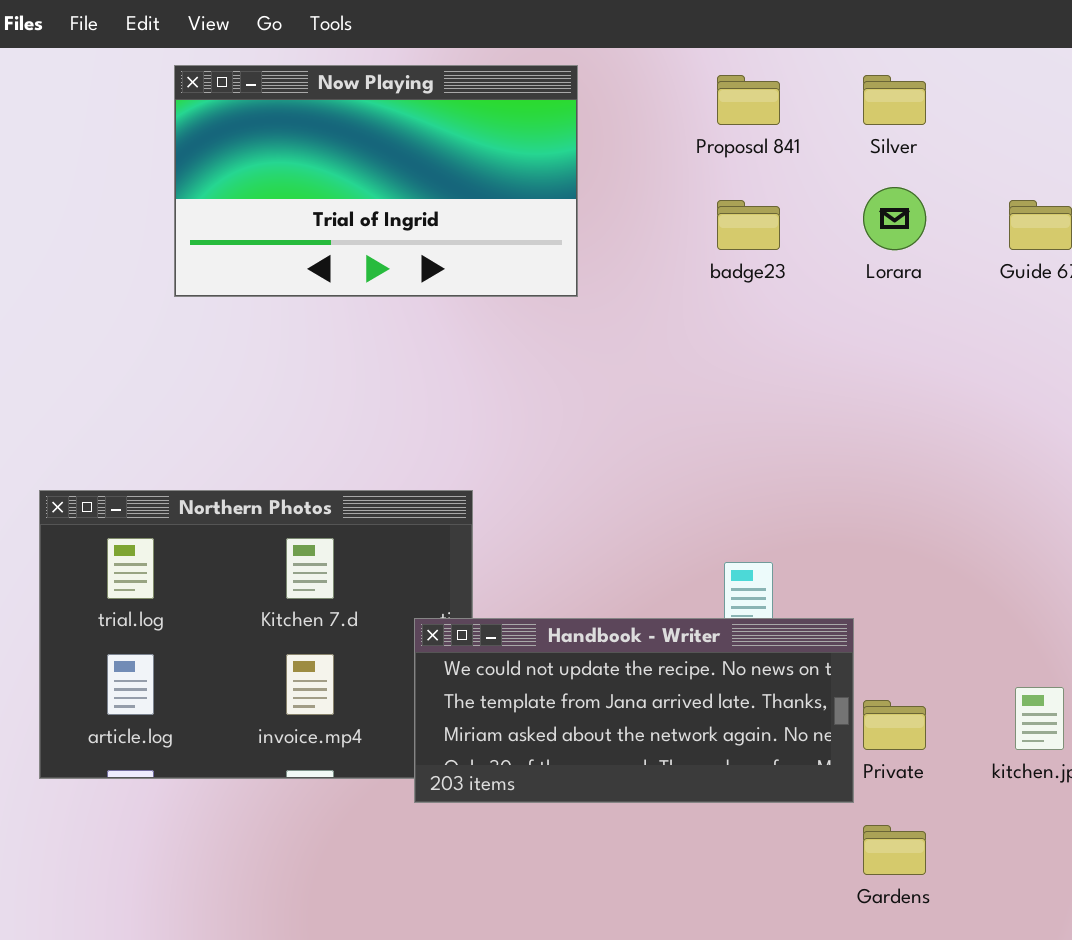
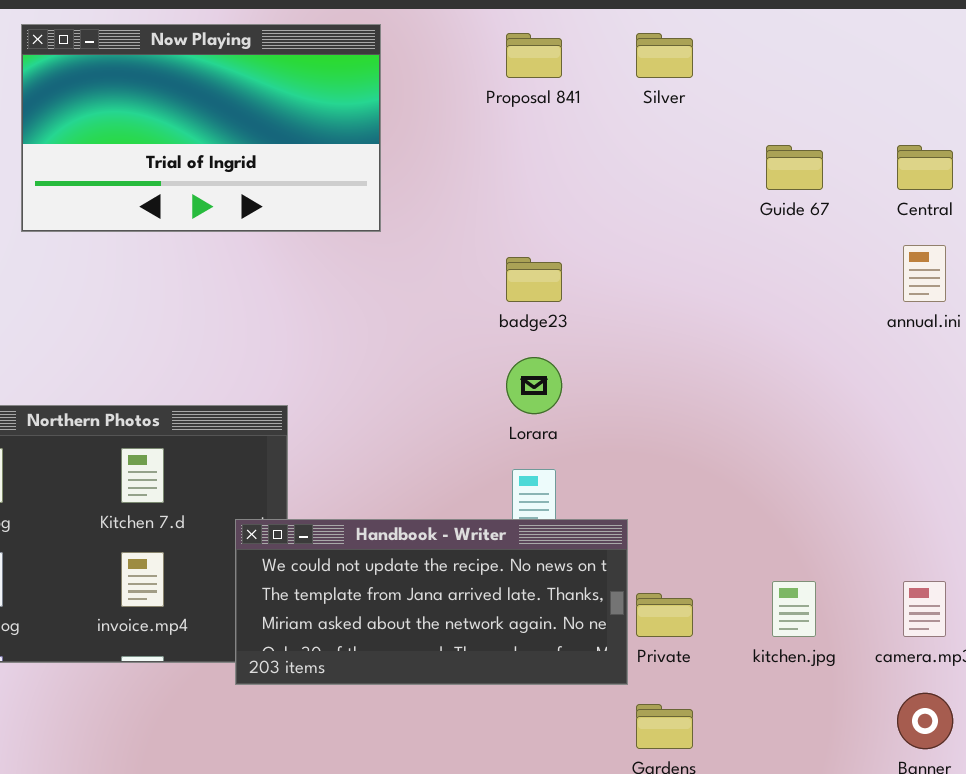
Lorara: [863,187,926,250] -> [506,357,562,414], moved
badge23: [717,200,780,250] -> [506,257,562,302], moved

